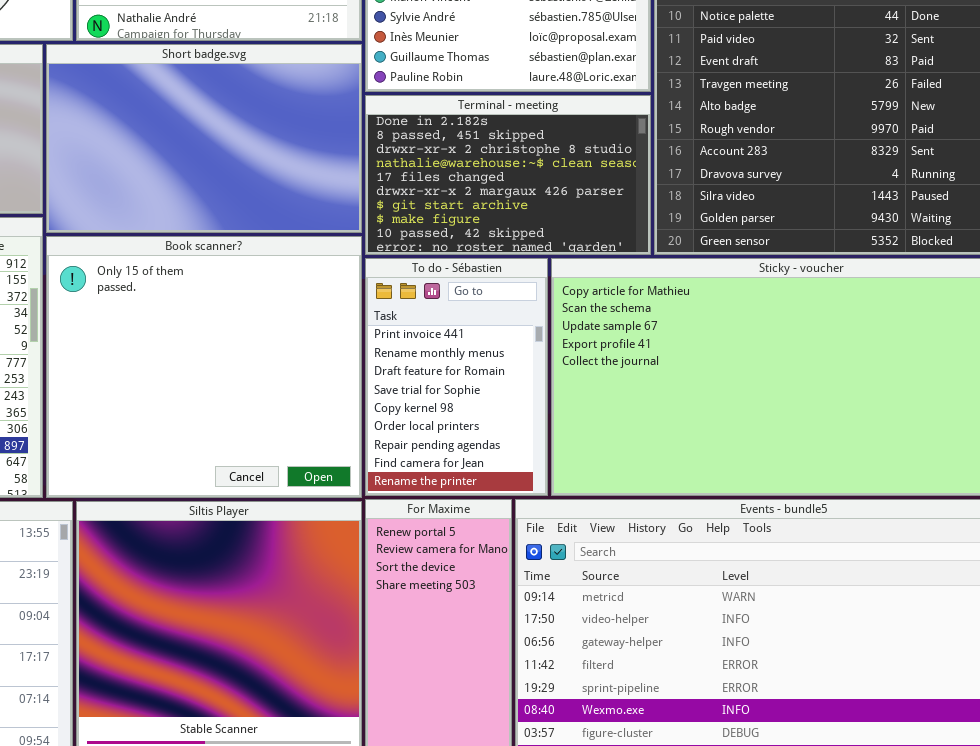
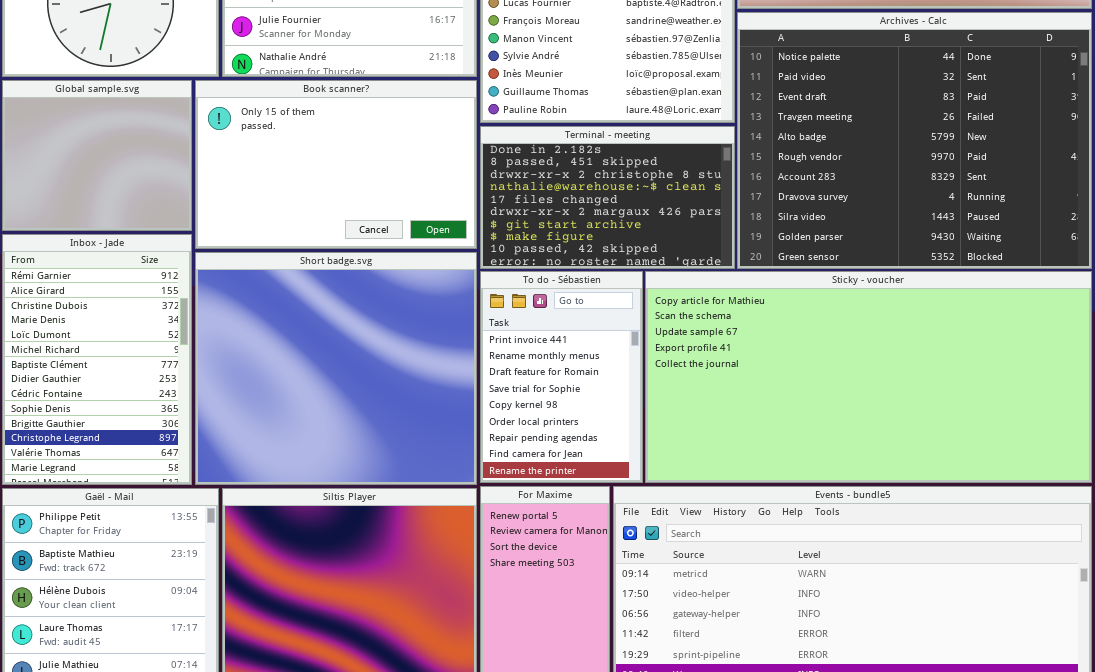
Short badge.svg: [46,44,362,233] -> [195,252,477,485], moved, resized
Book scanner?: [46,236,362,498] -> [195,80,477,249], moved, resized

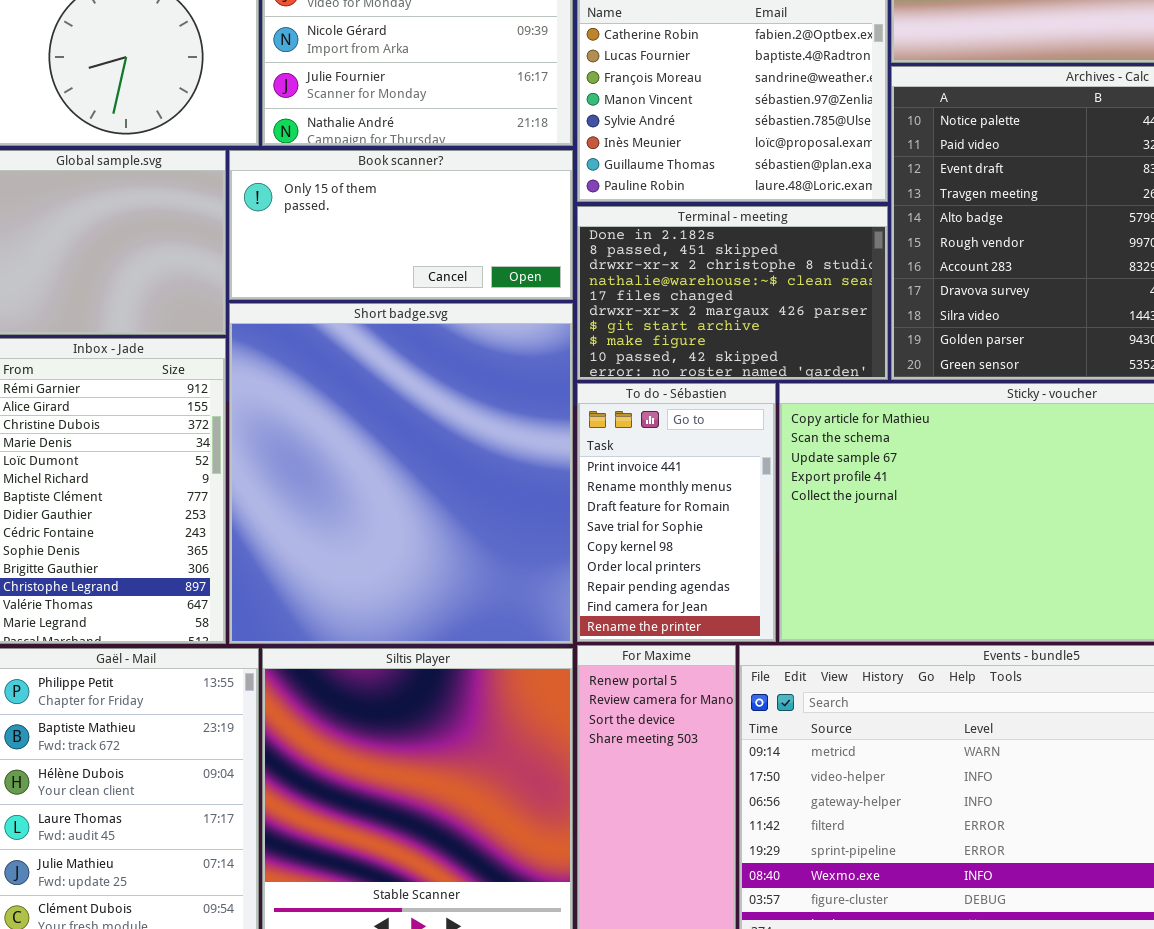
Book scanner?: [195,80,477,249] -> [229,150,573,300], resized
Short badge.svg: [195,252,477,485] -> [229,303,573,644], resized

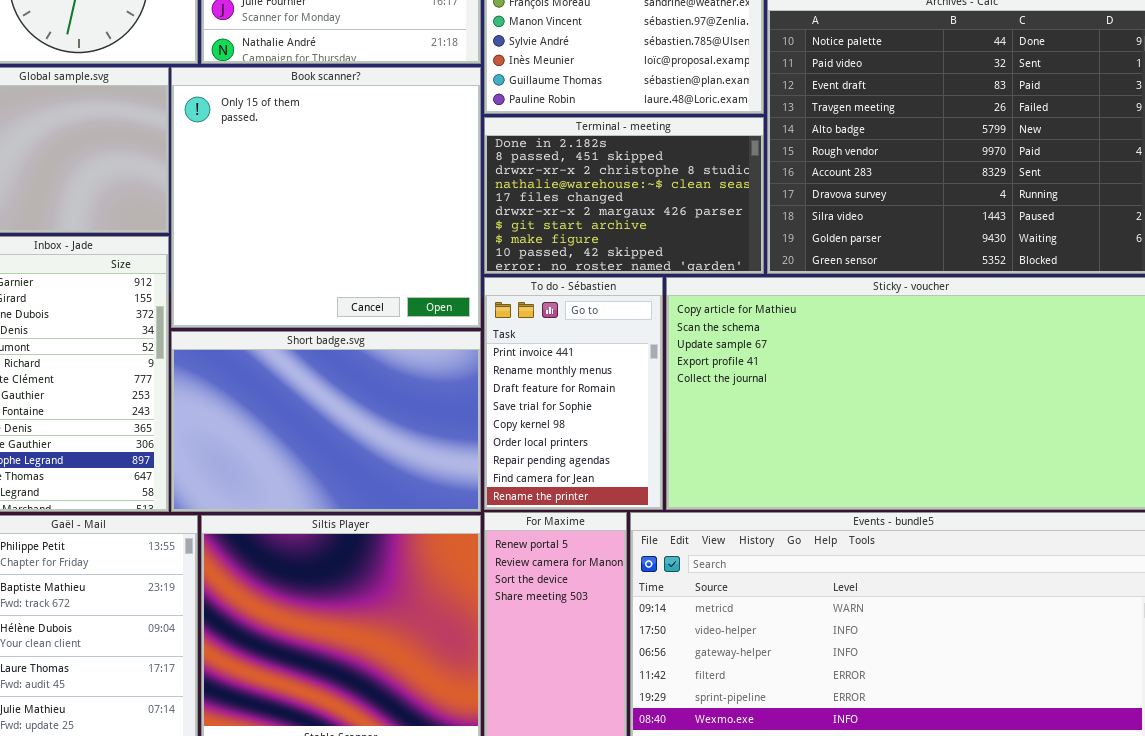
Book scanner?: [229,150,573,300] -> [171,67,481,328], resized
Short badge.svg: [229,303,573,644] -> [171,331,481,512], resized

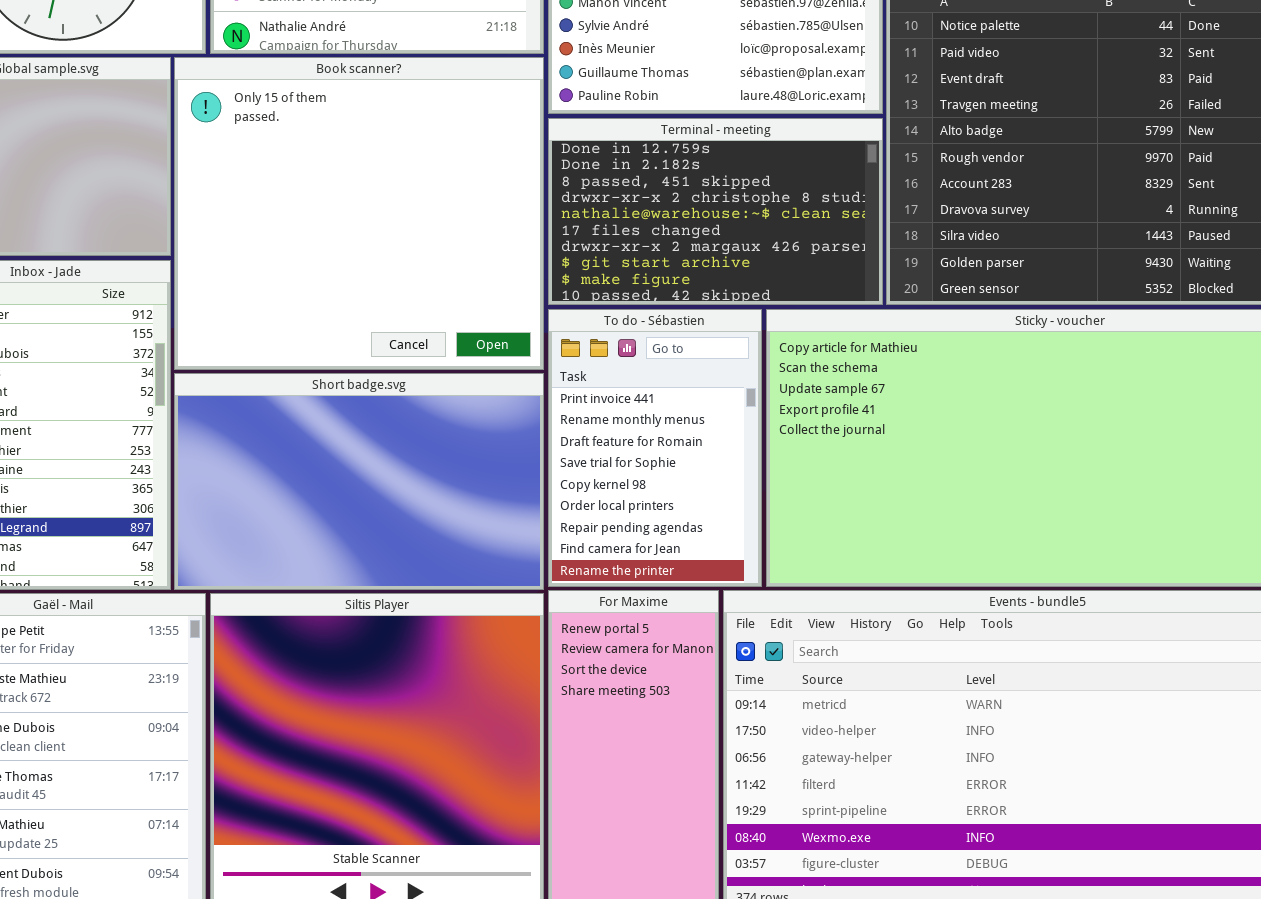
Terminal - meeting: [484,117,764,274] -> [548,118,883,305], scrolled up 1 row

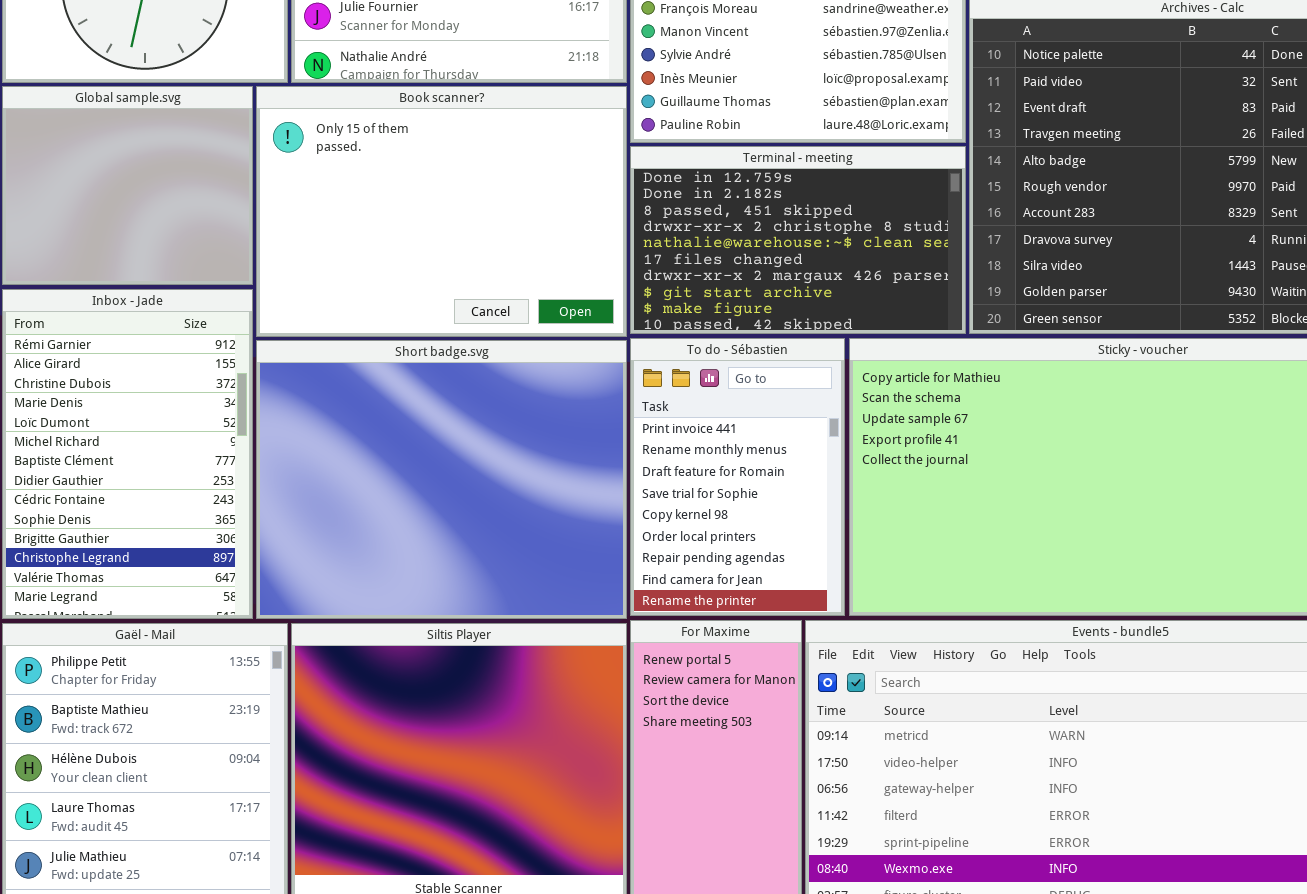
Book scanner?: [174,57,544,370] -> [256,86,627,337], resized
Short badge.svg: [174,373,544,590] -> [256,340,627,619], resized

